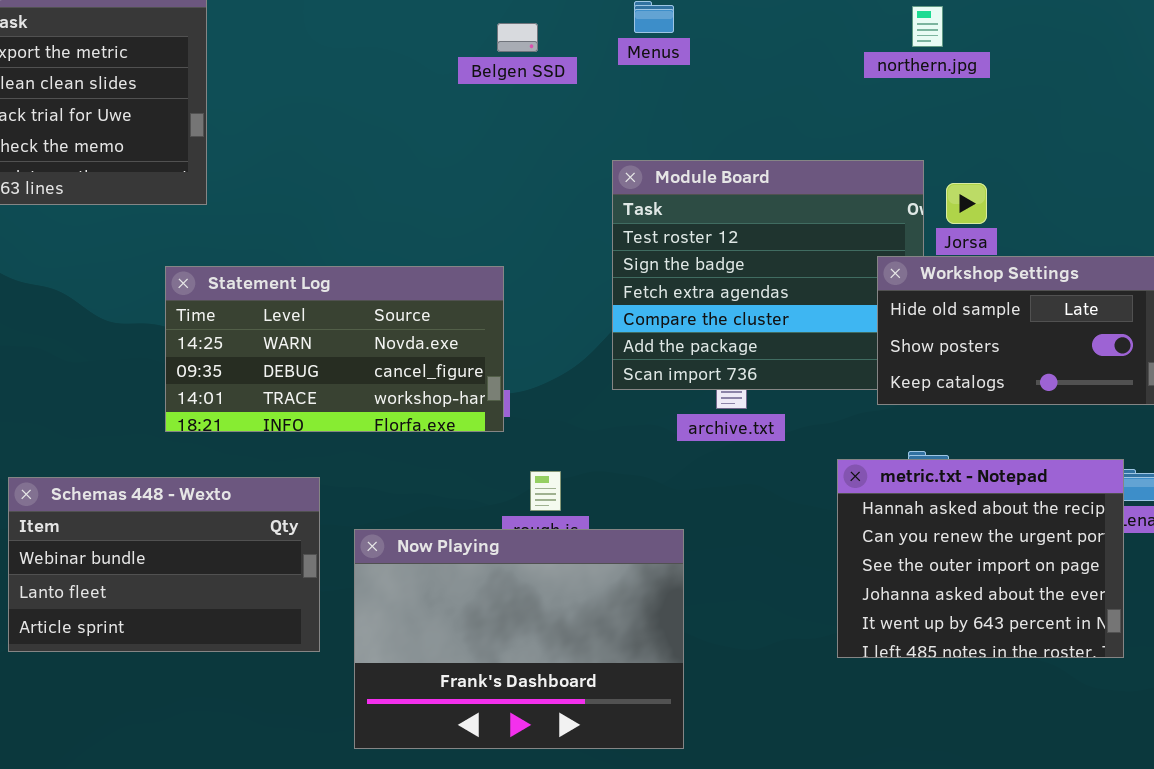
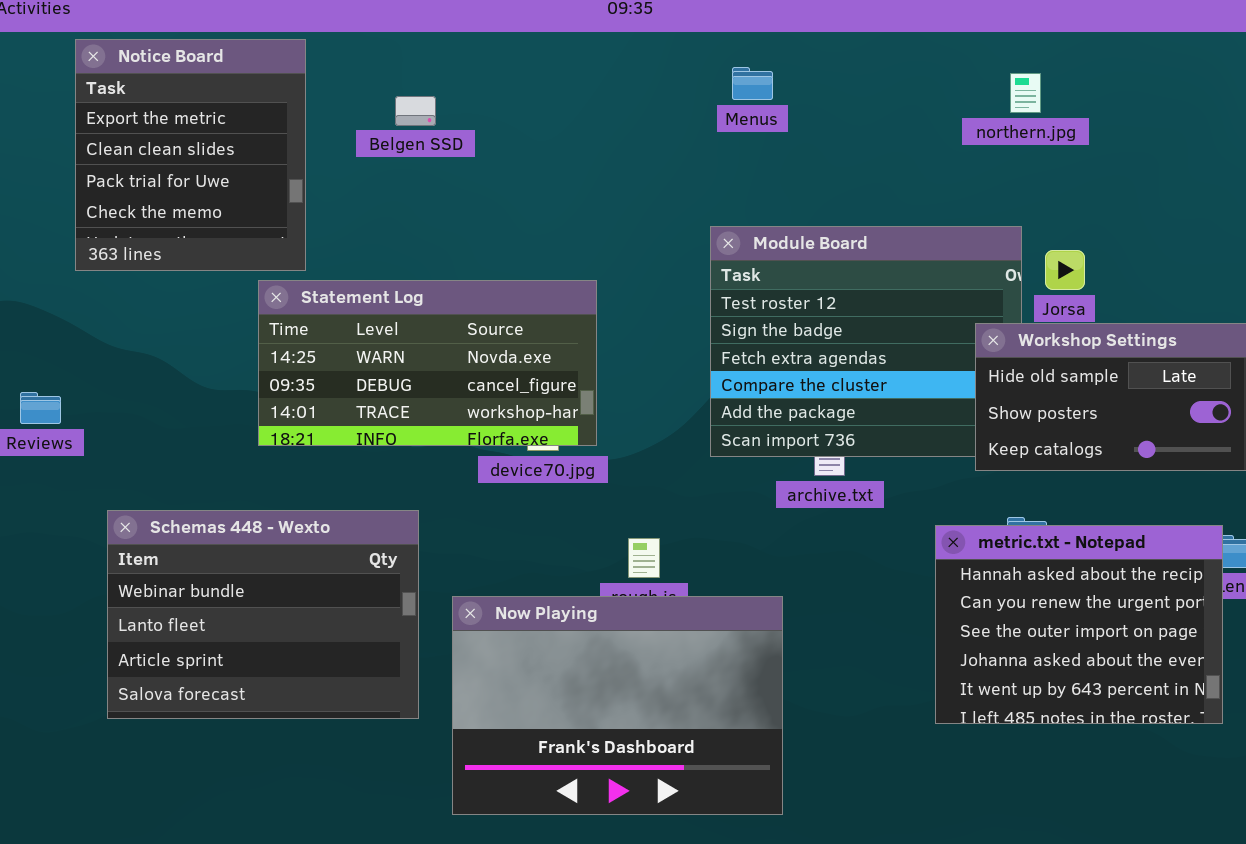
Belgen SSD: [497,23,538,52] -> [395,96,436,126], moved
Statement Log: [165,266,504,432] -> [258,280,597,446], moved
Schemas 448 - Wexto: [8,477,320,652] -> [107,510,419,719], resized

